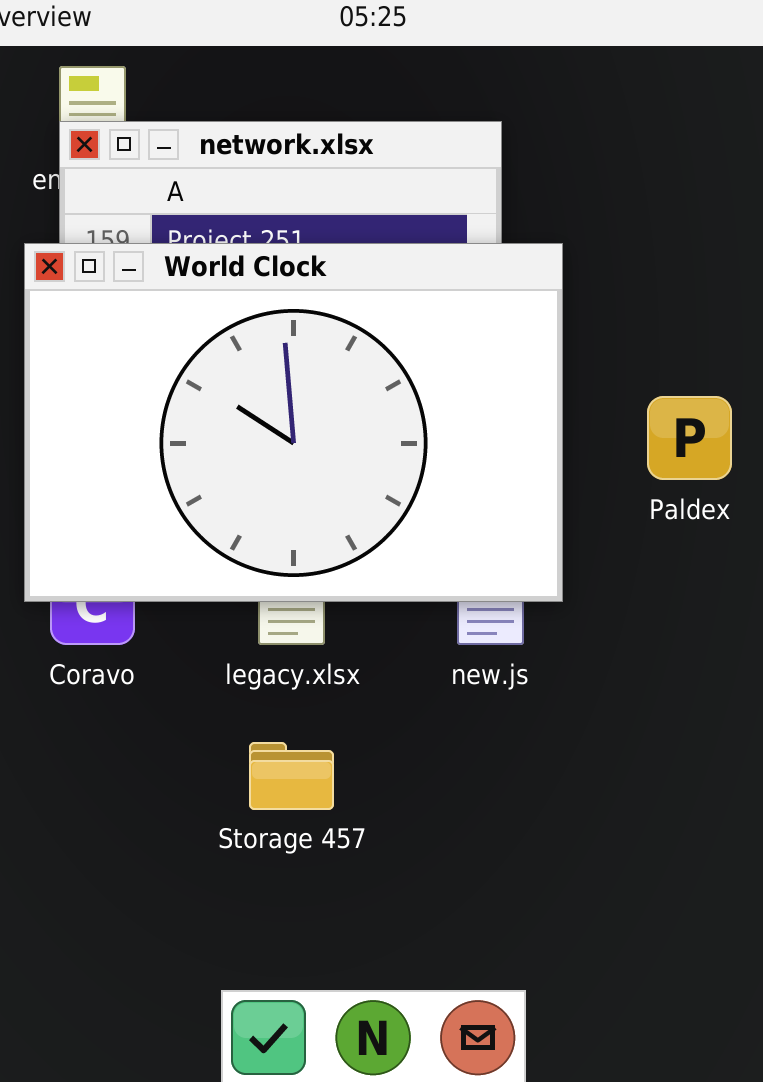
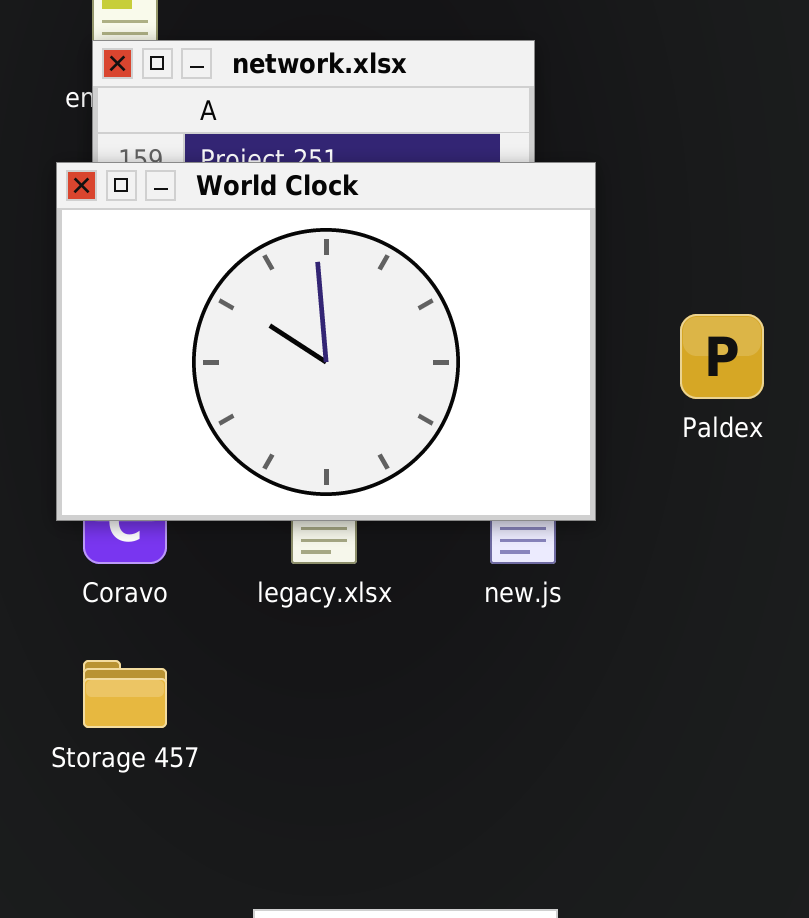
Storage 457: [249,742,334,810] -> [83,660,167,728], moved

